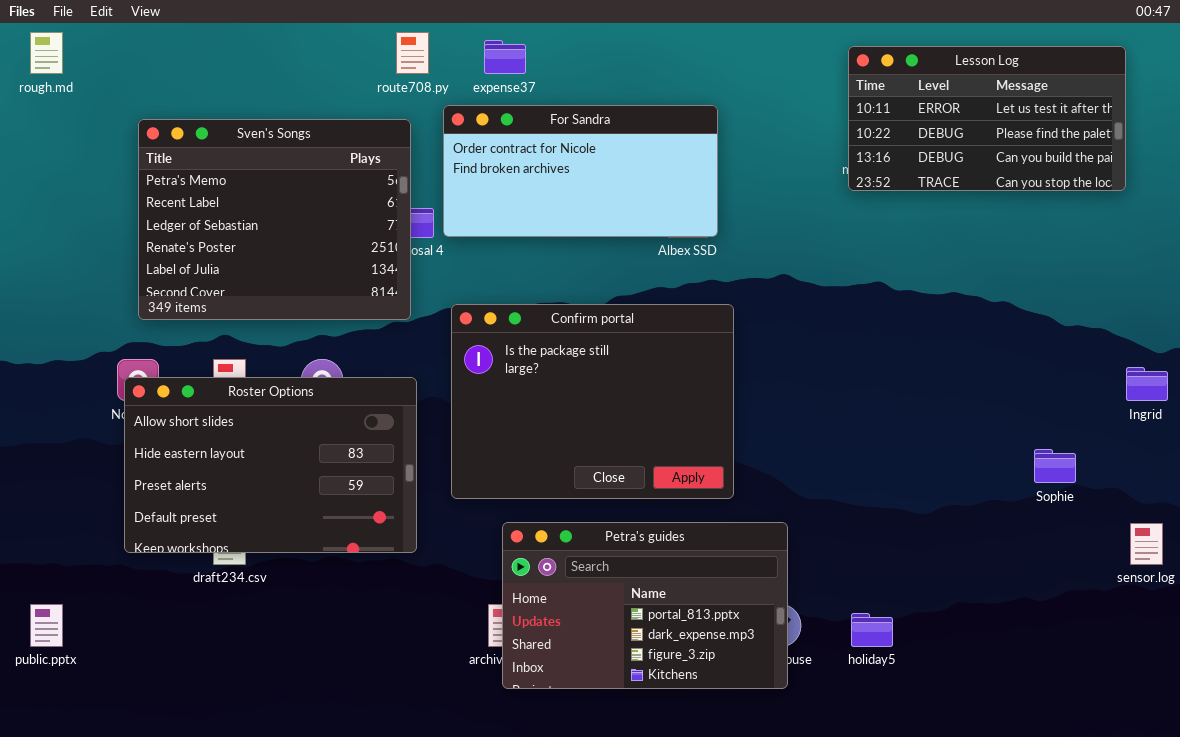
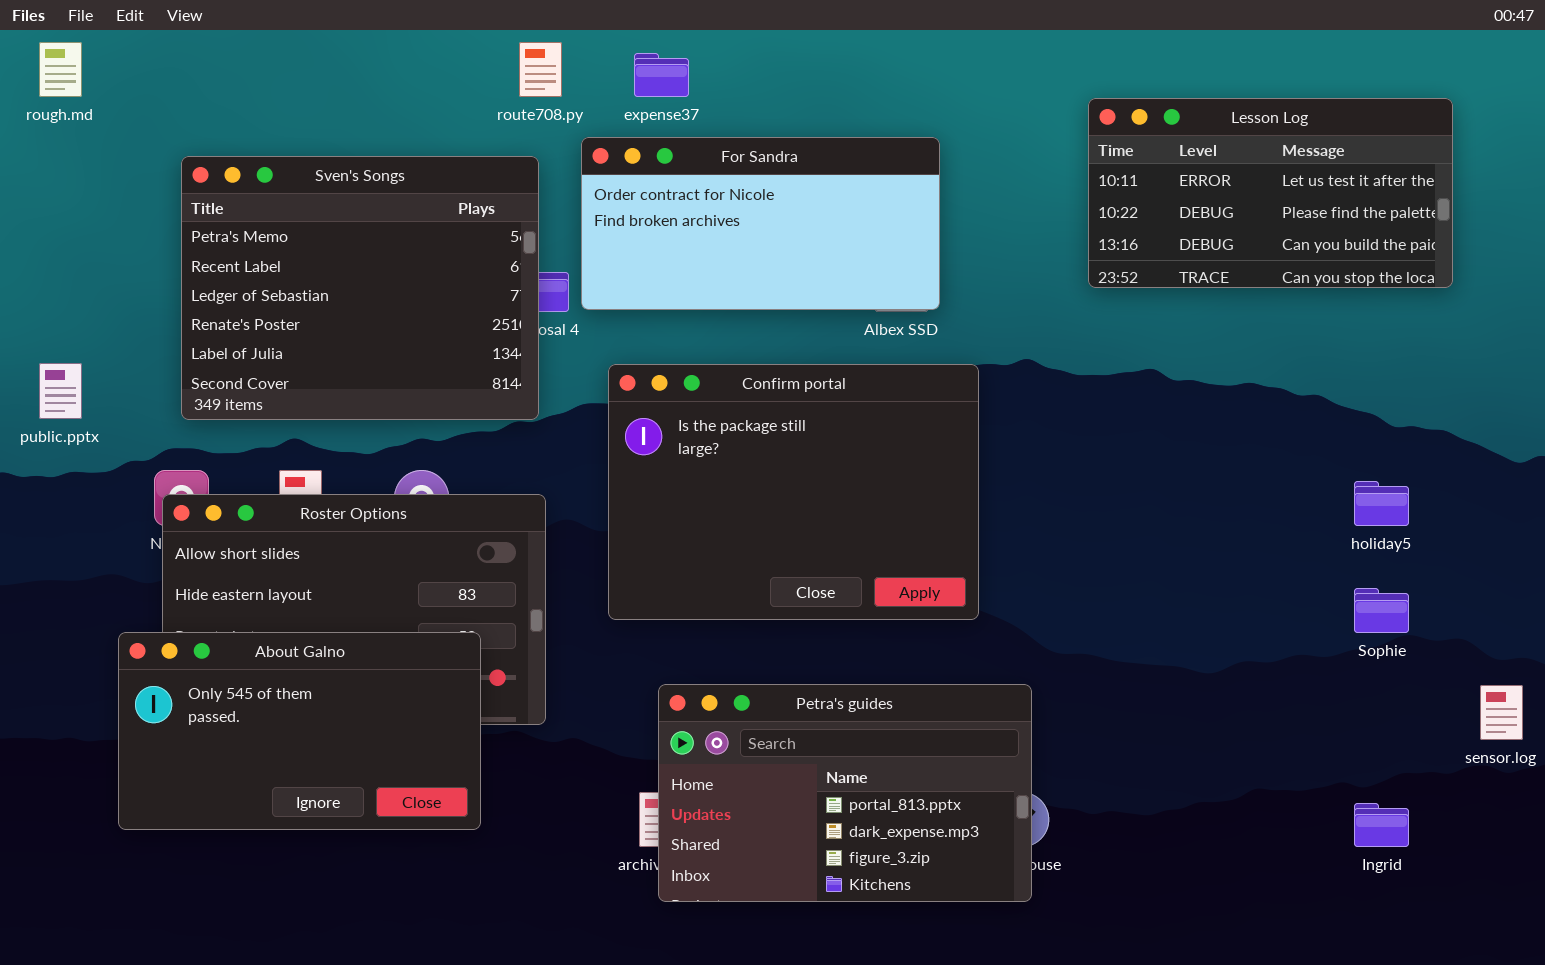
Lesson Log: [848,46,1126,191] -> [1088,98,1453,288], moved
Confirm portal: [451,304,734,499] -> [608,364,979,620], moved
Ingrid: [1126,367,1168,401] -> [1354,803,1409,847], moved
About Galno: none -> [118,632,481,830], opened
public.pptx: [30,604,63,647] -> [39,363,82,419], moved
holiday5: [851,613,893,647] -> [1354,481,1409,526], moved

